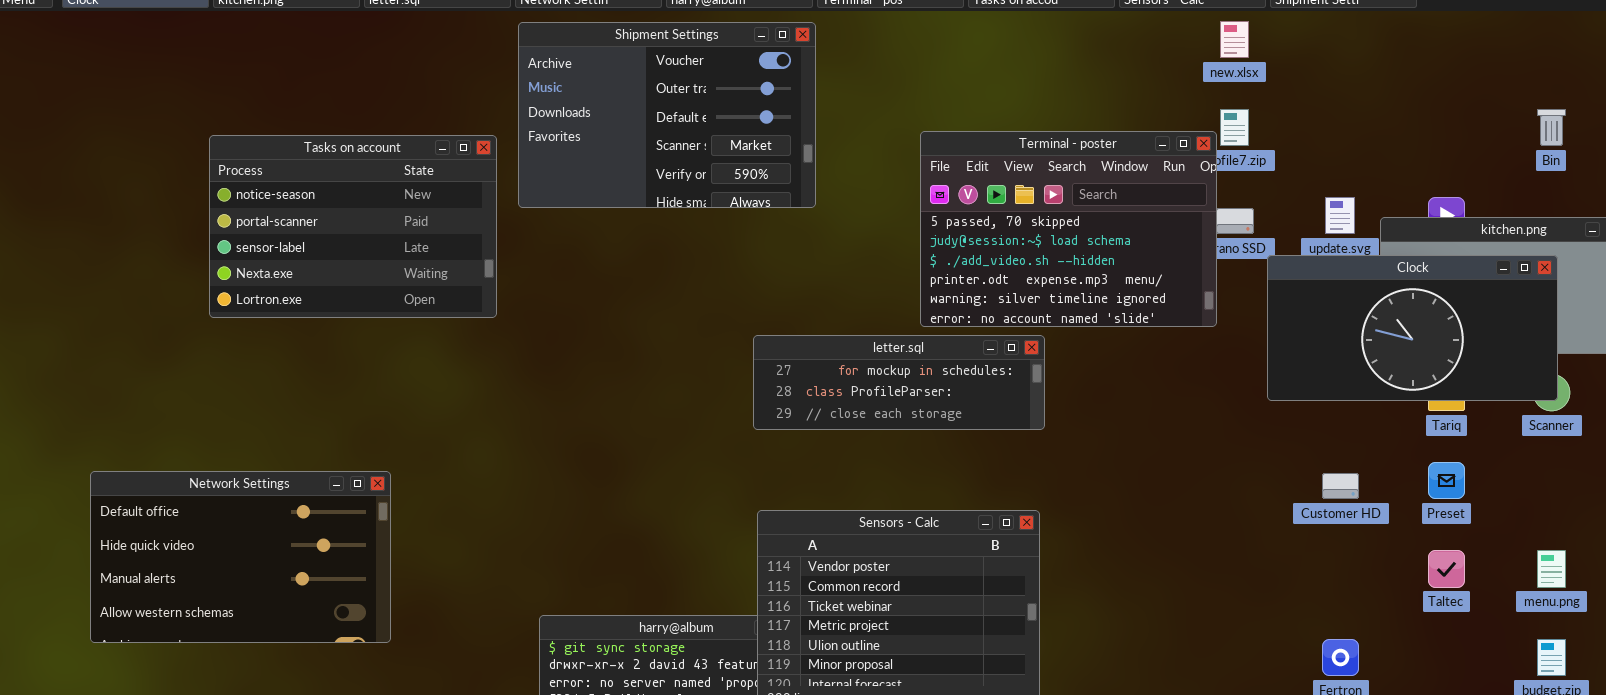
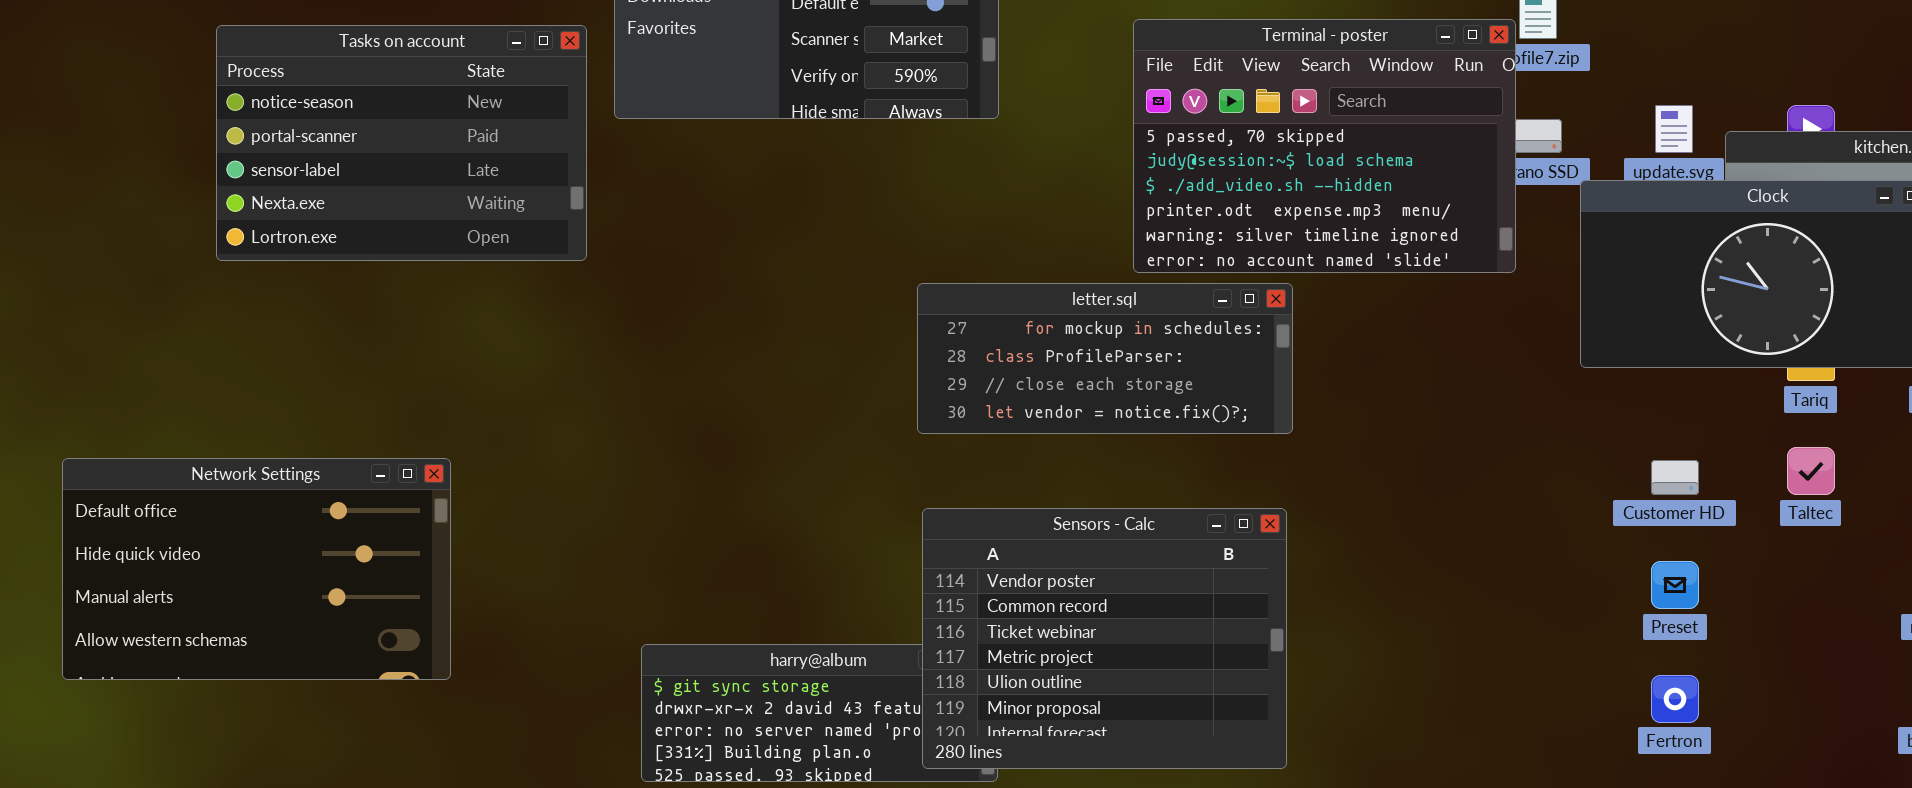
letter.sql: [753,335,1045,430] -> [917,283,1293,434], resized
Preset: [1428,462,1465,499] -> [1651,561,1699,609], moved
Taltec: [1428,550,1465,588] -> [1787,447,1835,495], moved

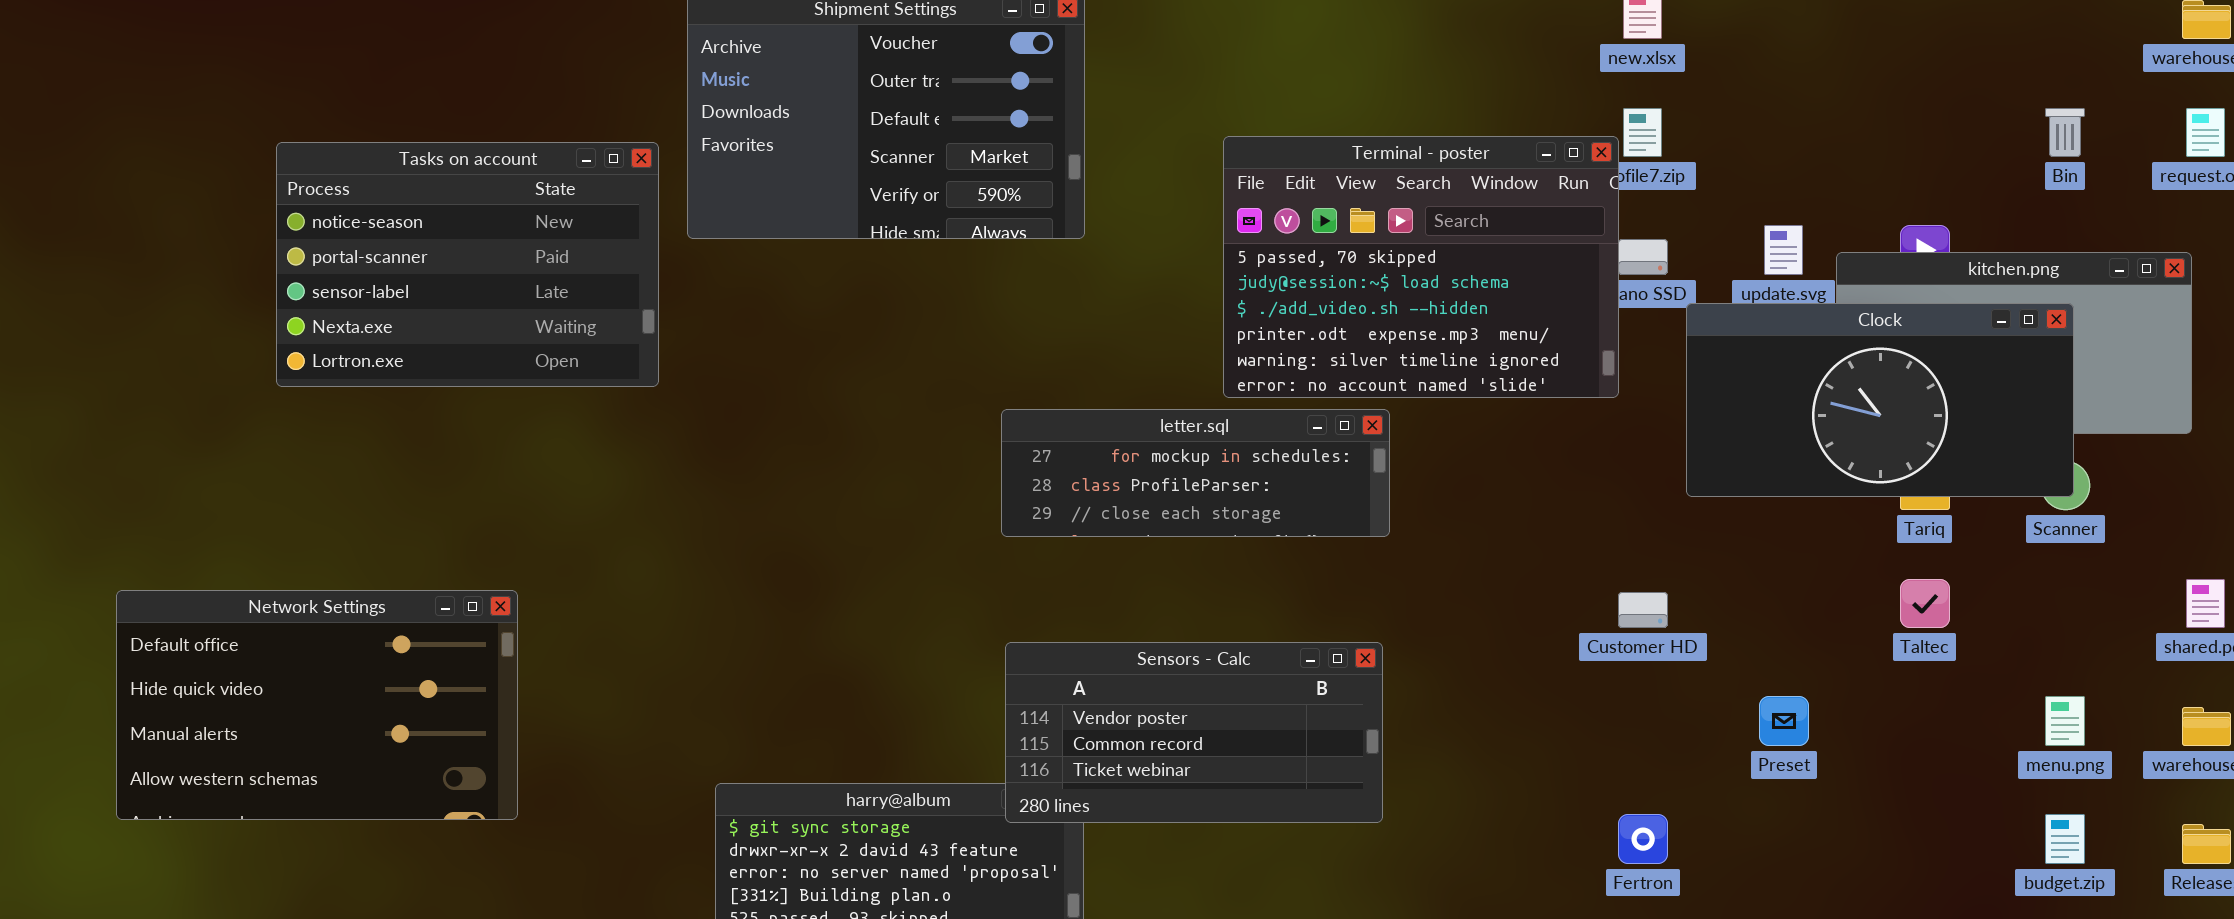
letter.sql: [917,283,1293,434] -> [1001,409,1390,537], resized
Customer HD: [1651,460,1699,495] -> [1618,592,1668,628], moved
Sensors - Calc: [922,508,1287,769] -> [1005,642,1383,823], resized
Fertron: [1651,675,1699,723] -> [1618,814,1668,864], moved

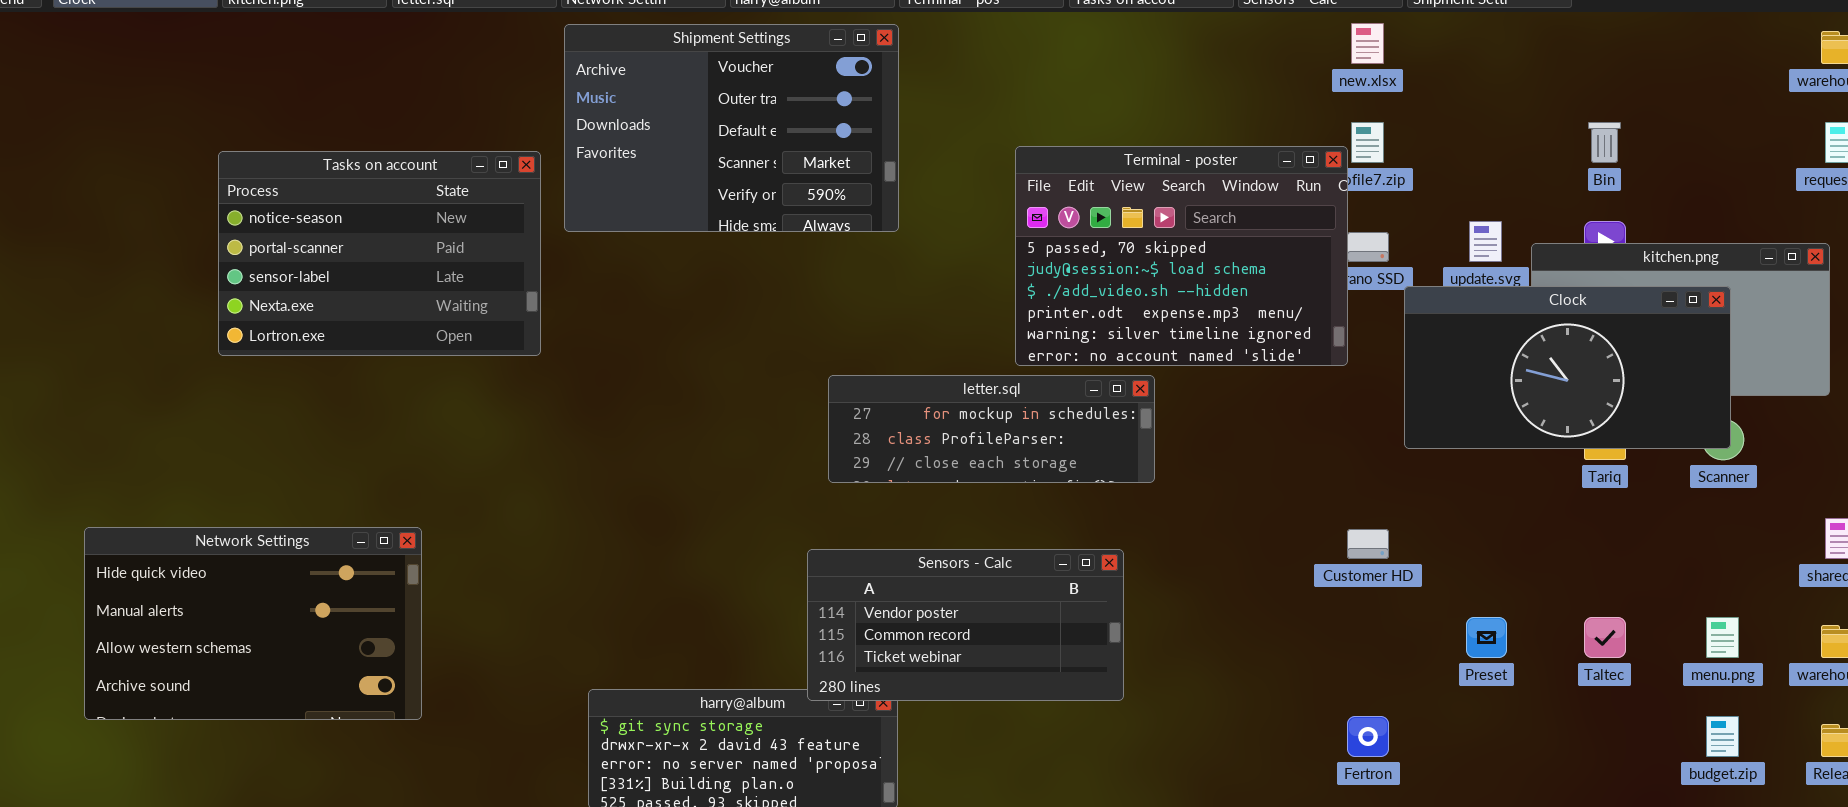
Bin: [2045,108,2085,157] -> [1588,122,1621,163], moved
Taltec: [1900,579,1950,628] -> [1584,617,1626,658], moved
Network Settings: [116,590,518,820] -> [84,527,422,720], scrolled down 1 row
Sensors - Calc: [1005,642,1383,823] -> [807,549,1124,701], moved

